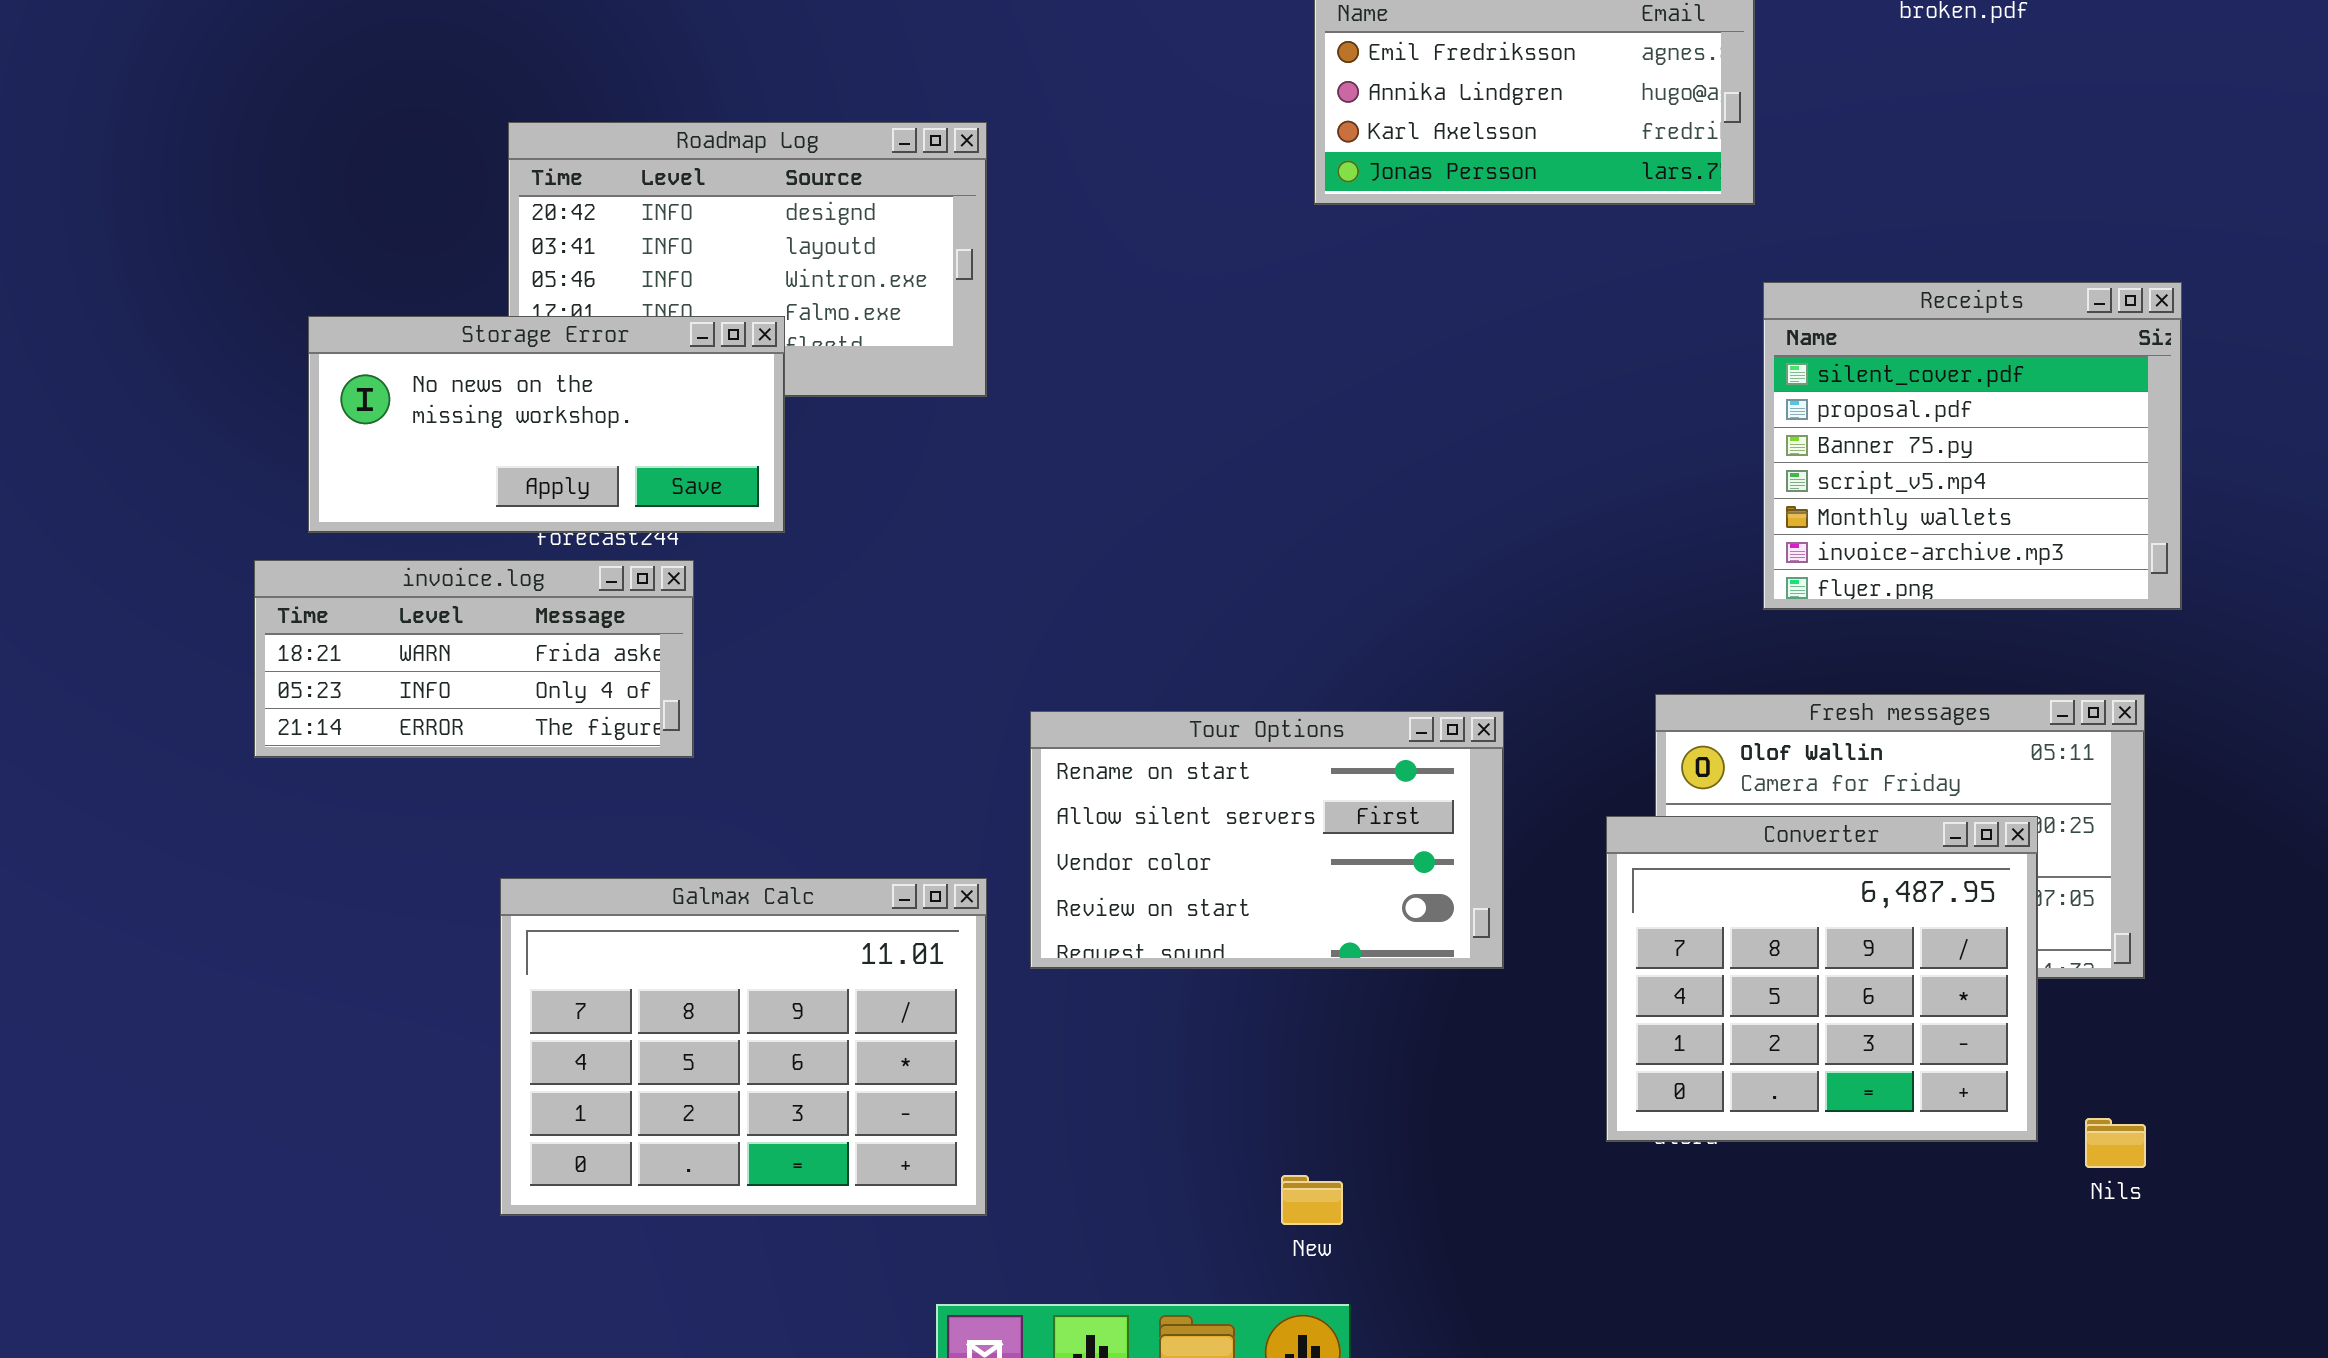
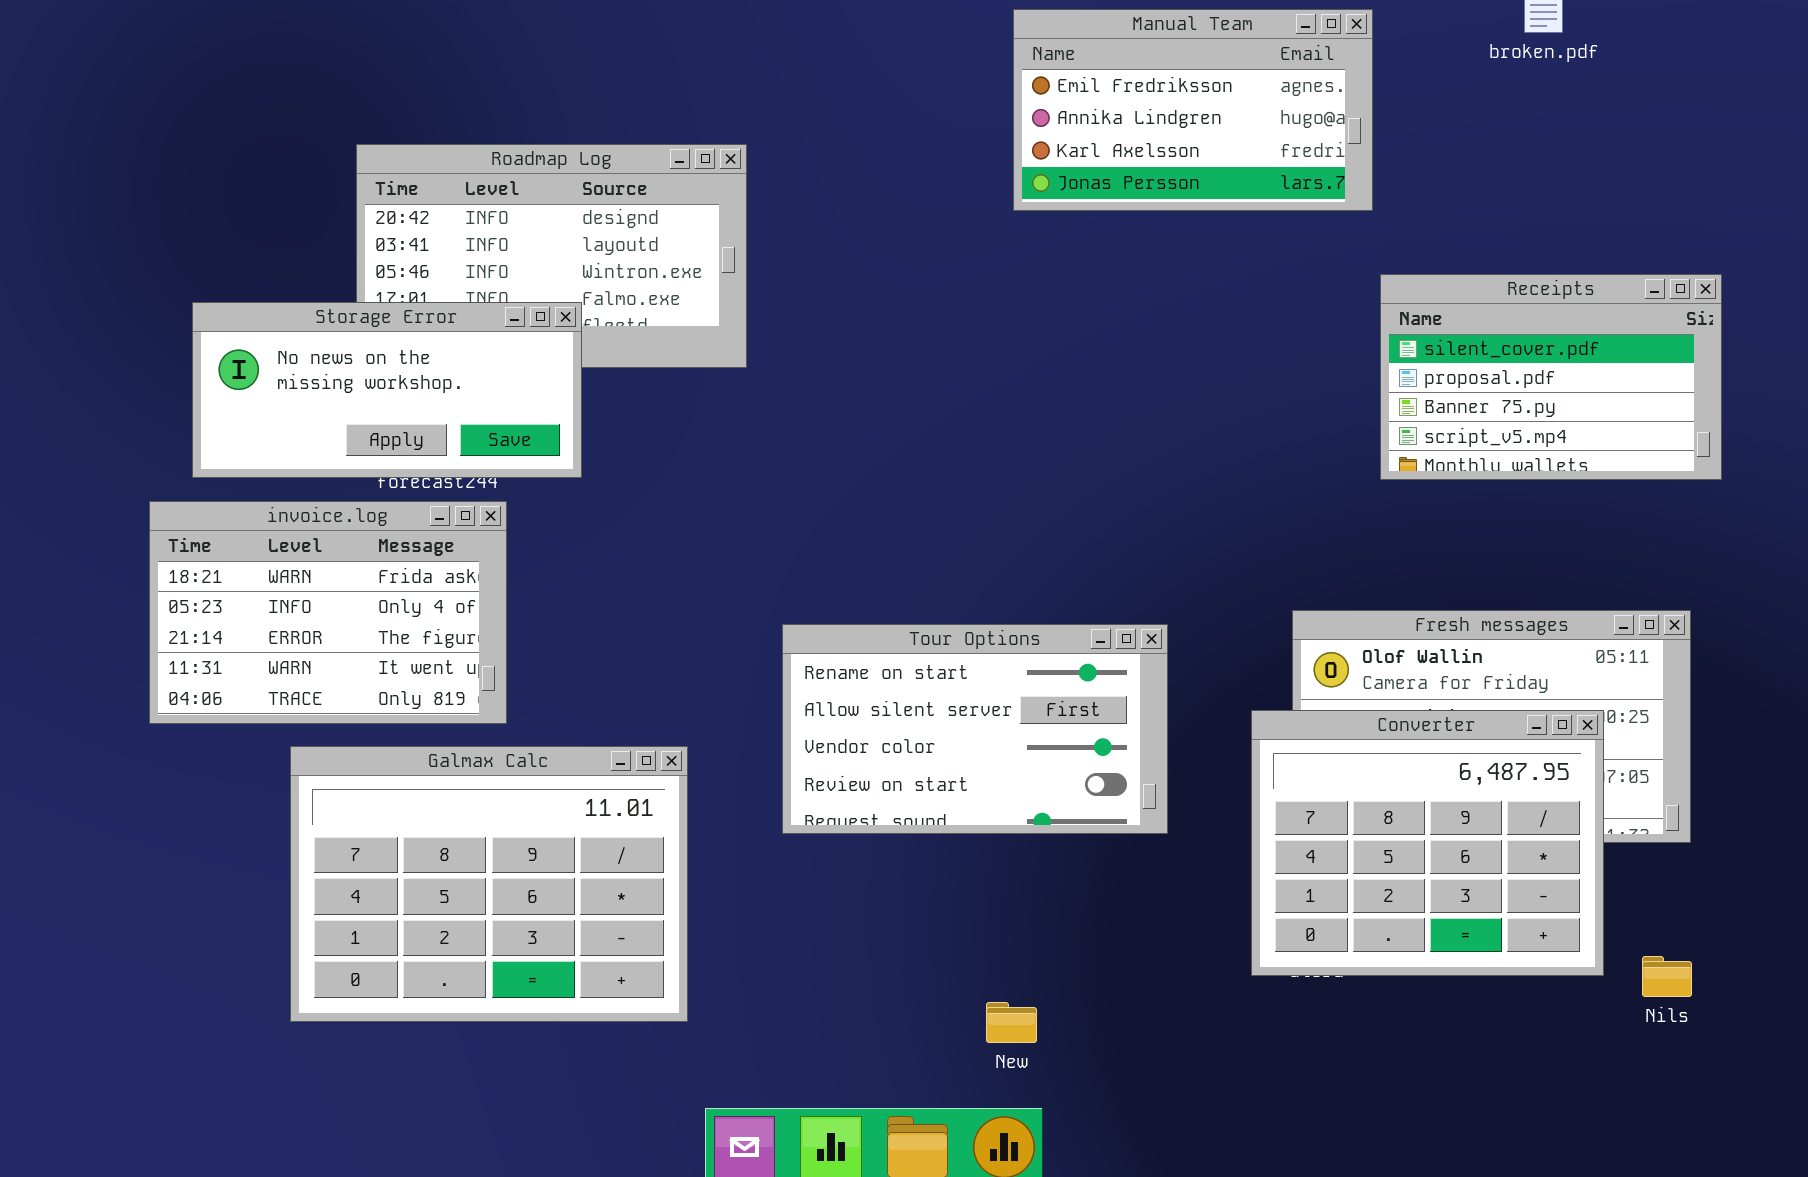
Receipts: [1763,282,2182,610] -> [1380,274,1722,480], resized
invoice.log: [254,560,694,758] -> [149,501,507,724], resized
Galmax Calc: [500,878,987,1216] -> [290,746,688,1022], moved

